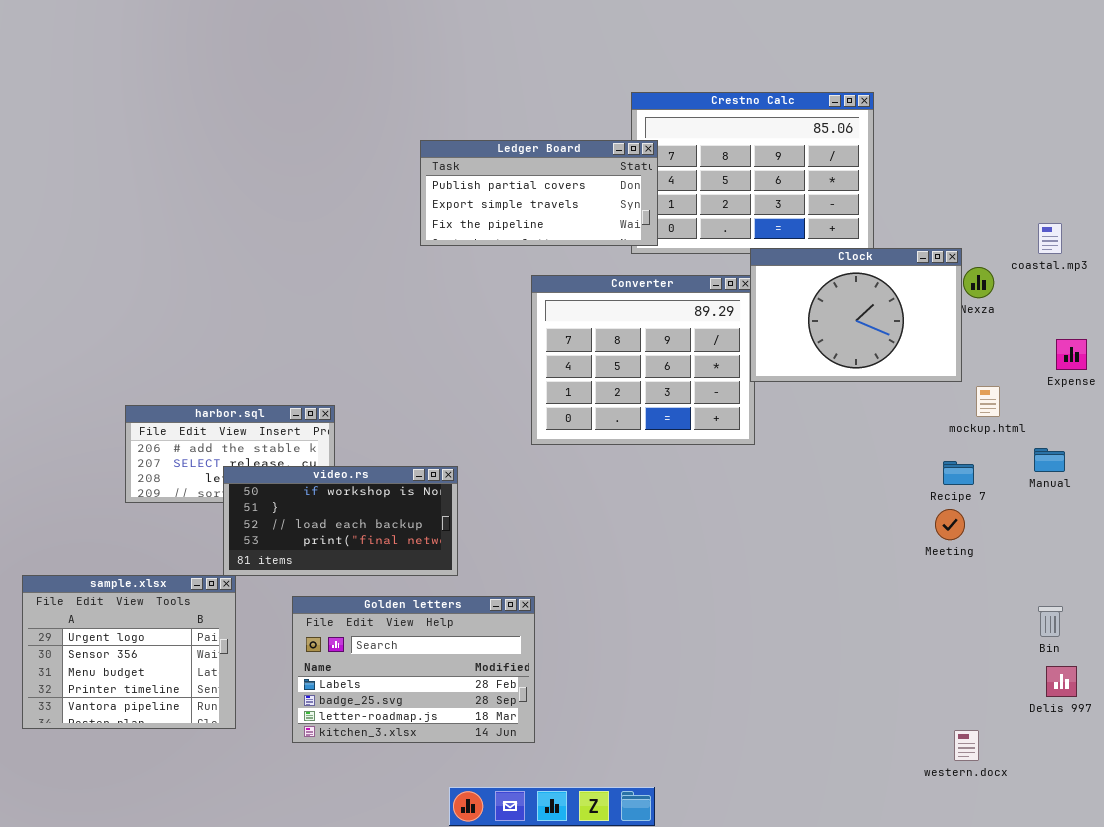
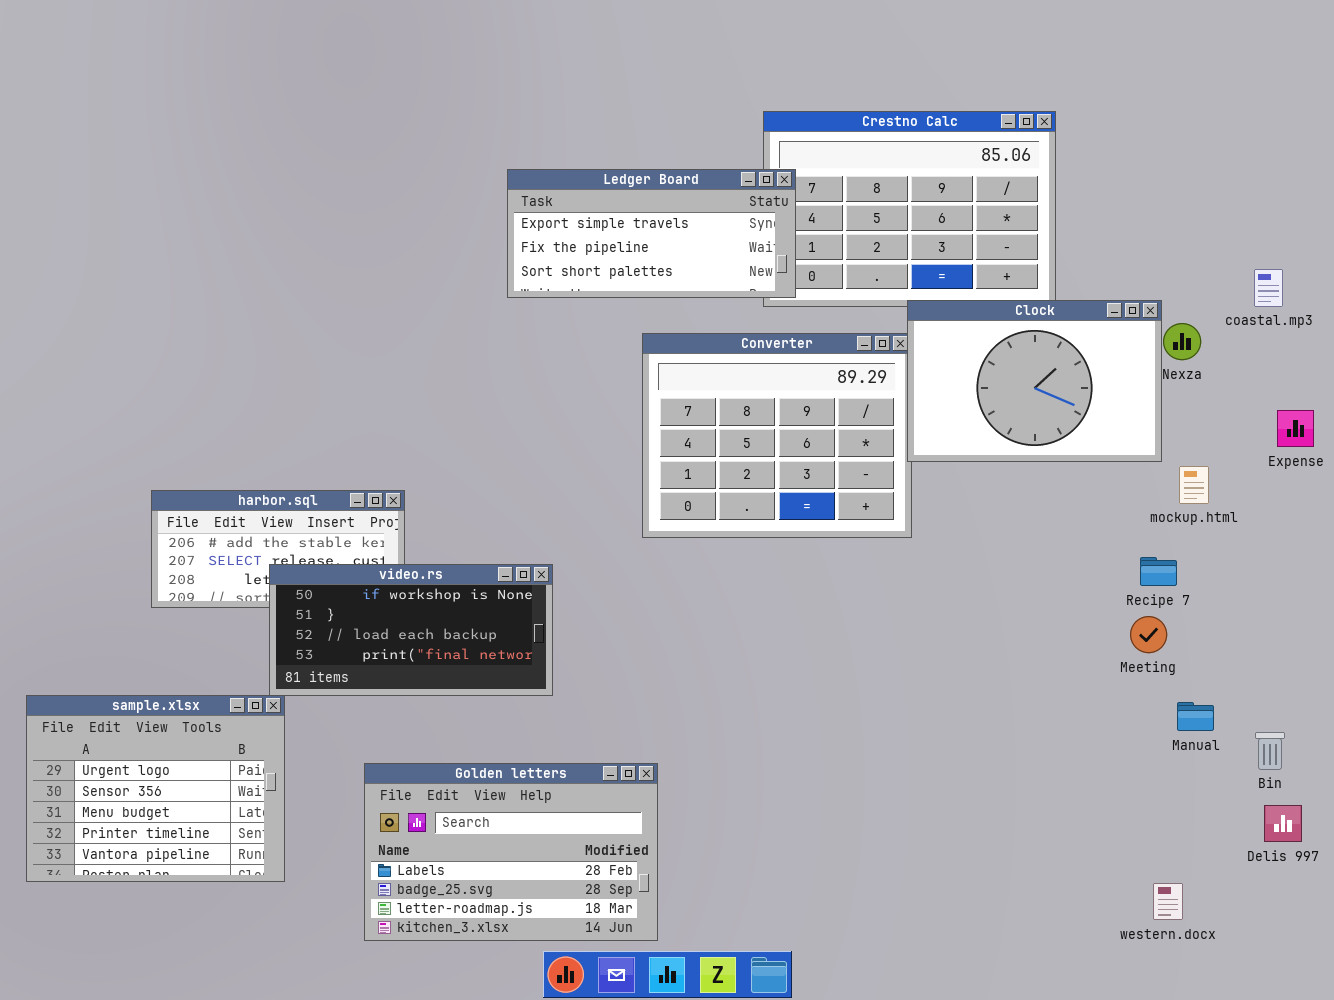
Ledger Board: [420,140,658,246] -> [507,169,796,298], scrolled down 1 row
Manual: [1034,448,1065,472] -> [1177,702,1214,731], moved
Golden letters: [292,596,535,743] -> [364,763,658,941], moved

